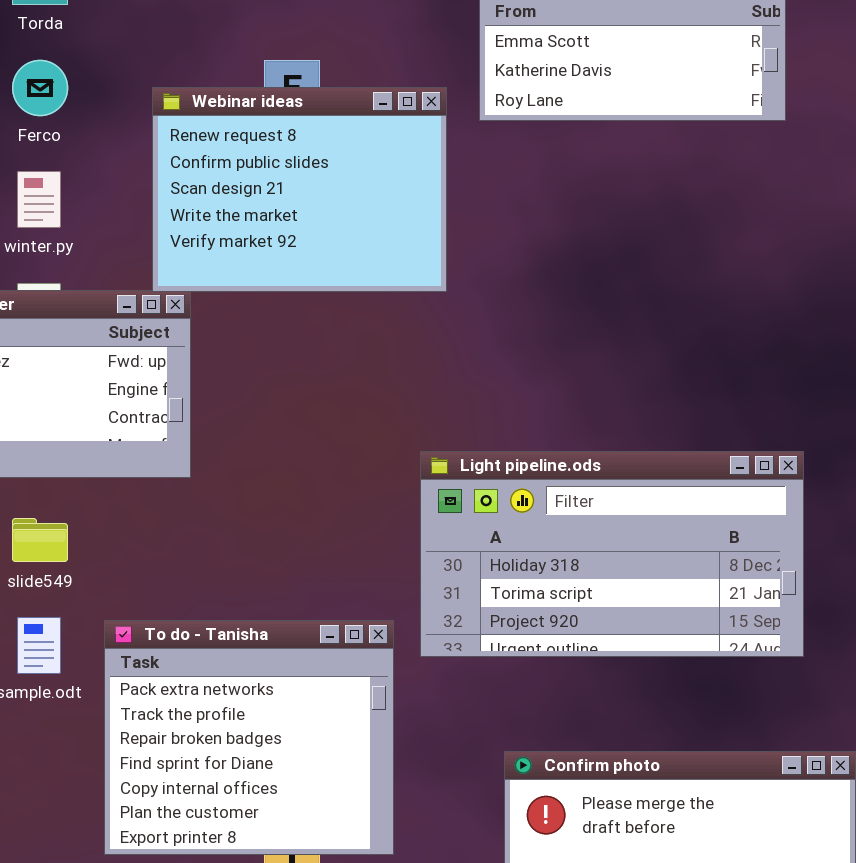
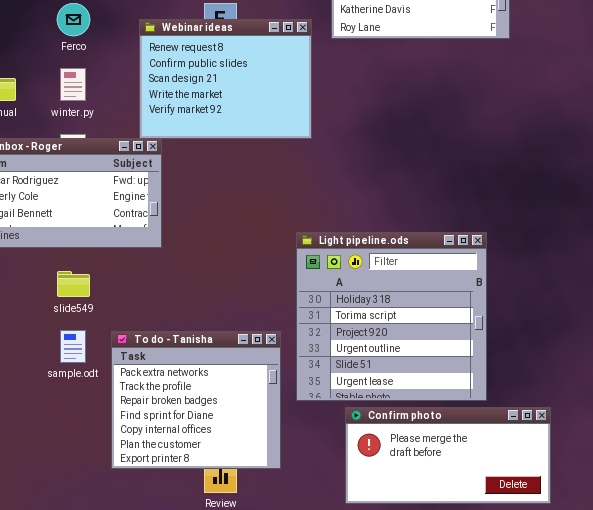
Light pipeline.ods: [420,451,804,657] -> [296,232,487,401], resized

